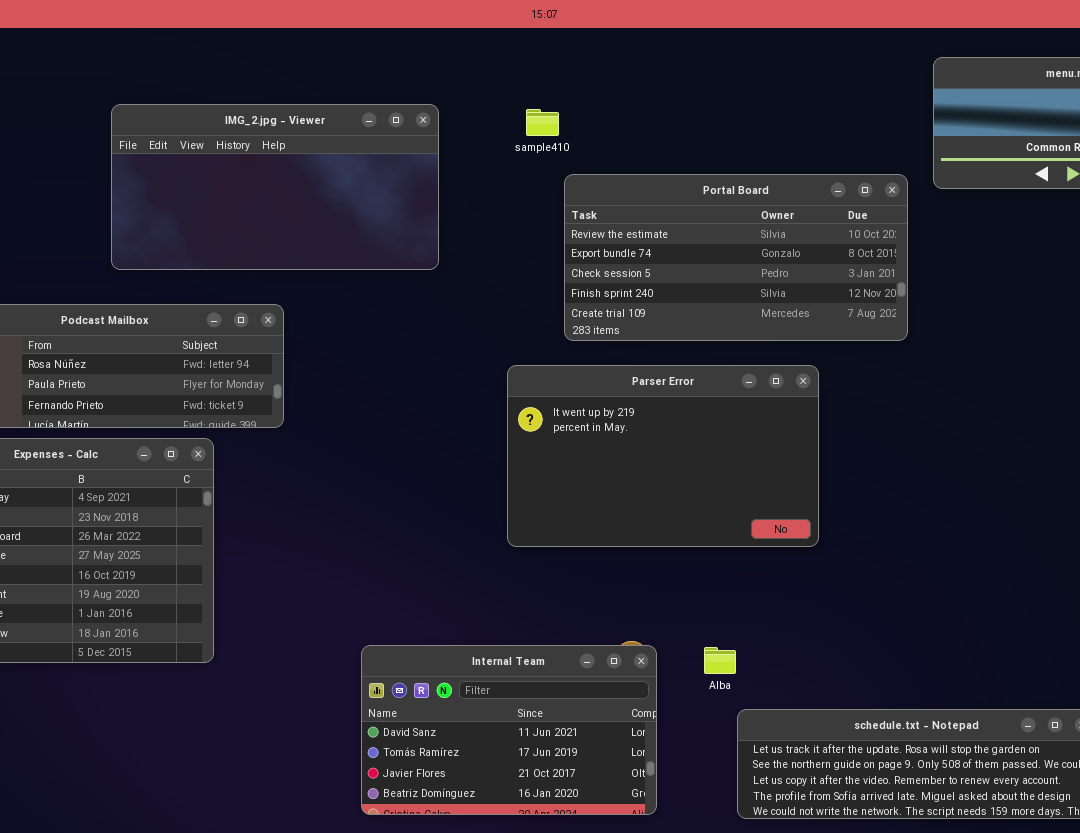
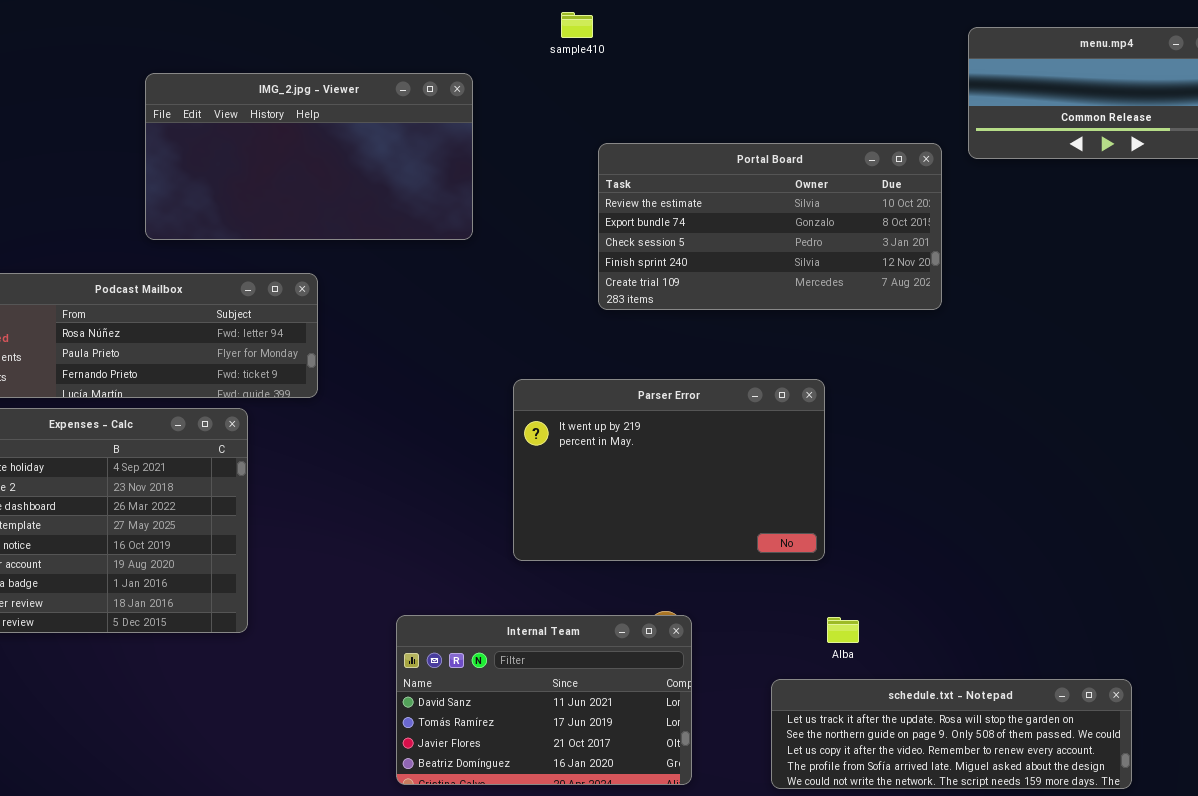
sample410: [526,109,559,136] -> [561,12,593,38], moved
Parser Error: [507,365,819,547] -> [513,379,825,561], moved
Alba: [704,647,736,674] -> [827,617,859,643], moved

